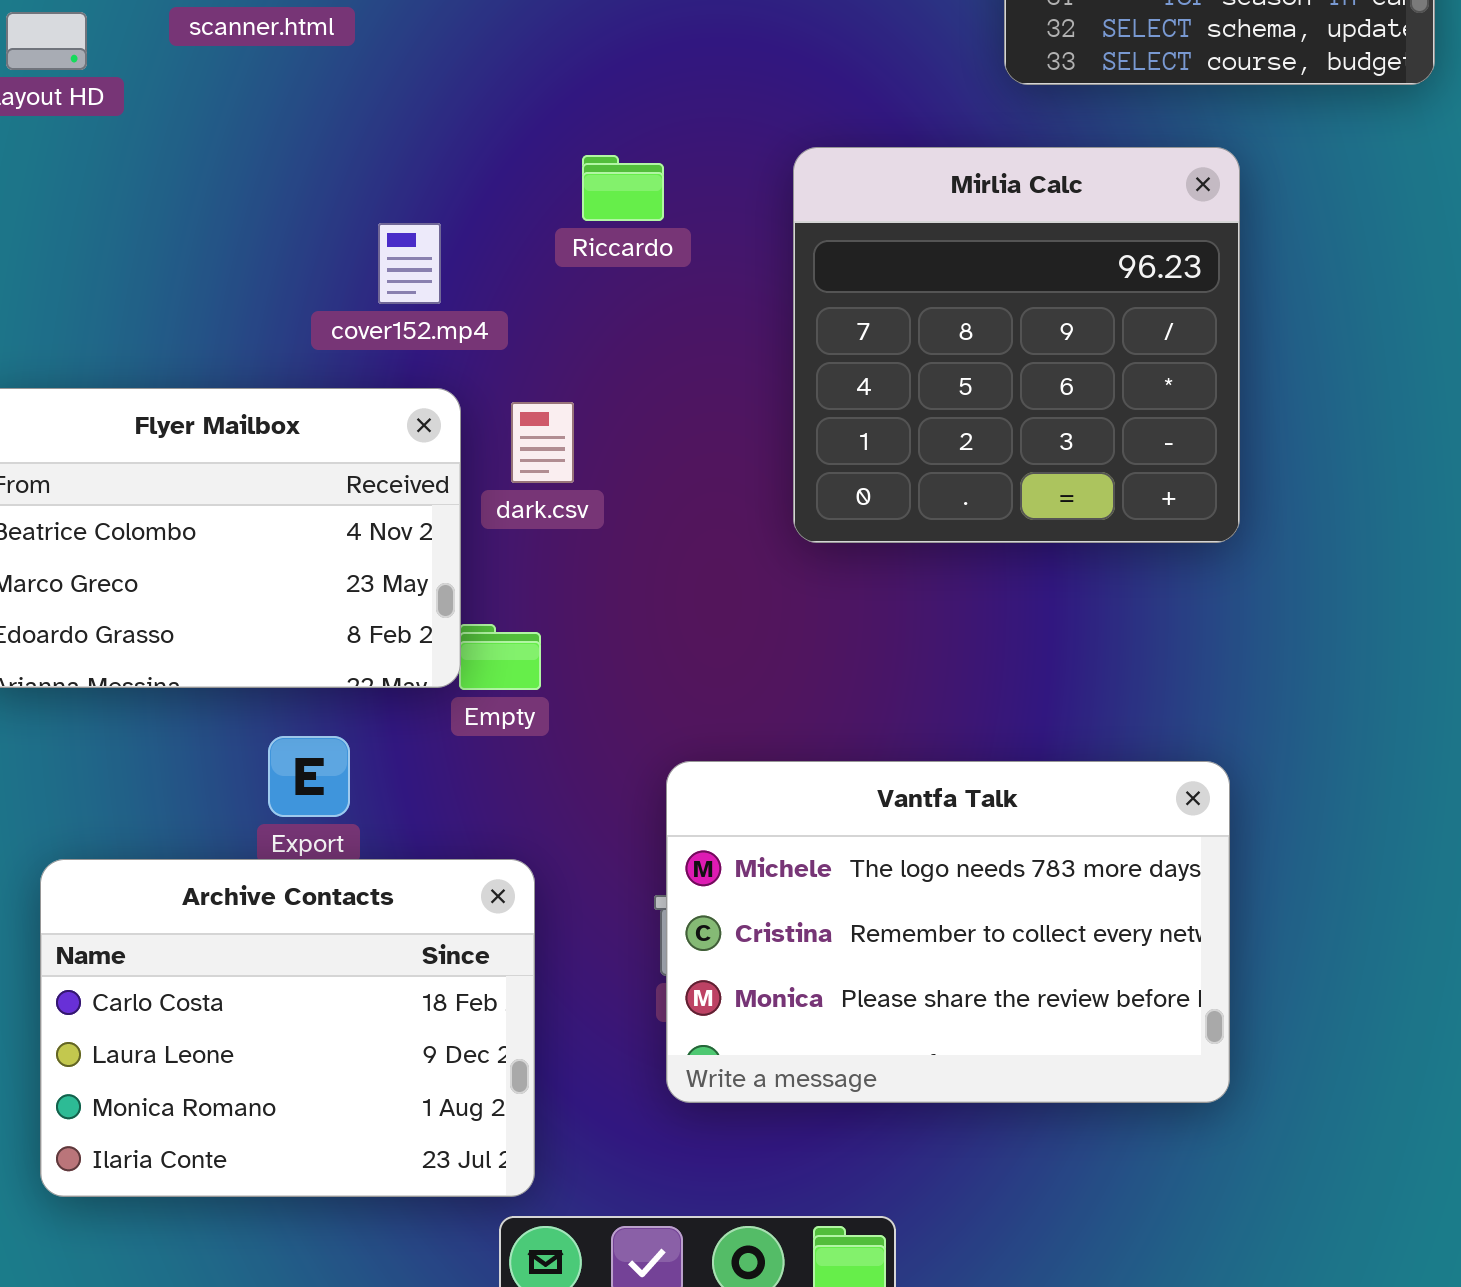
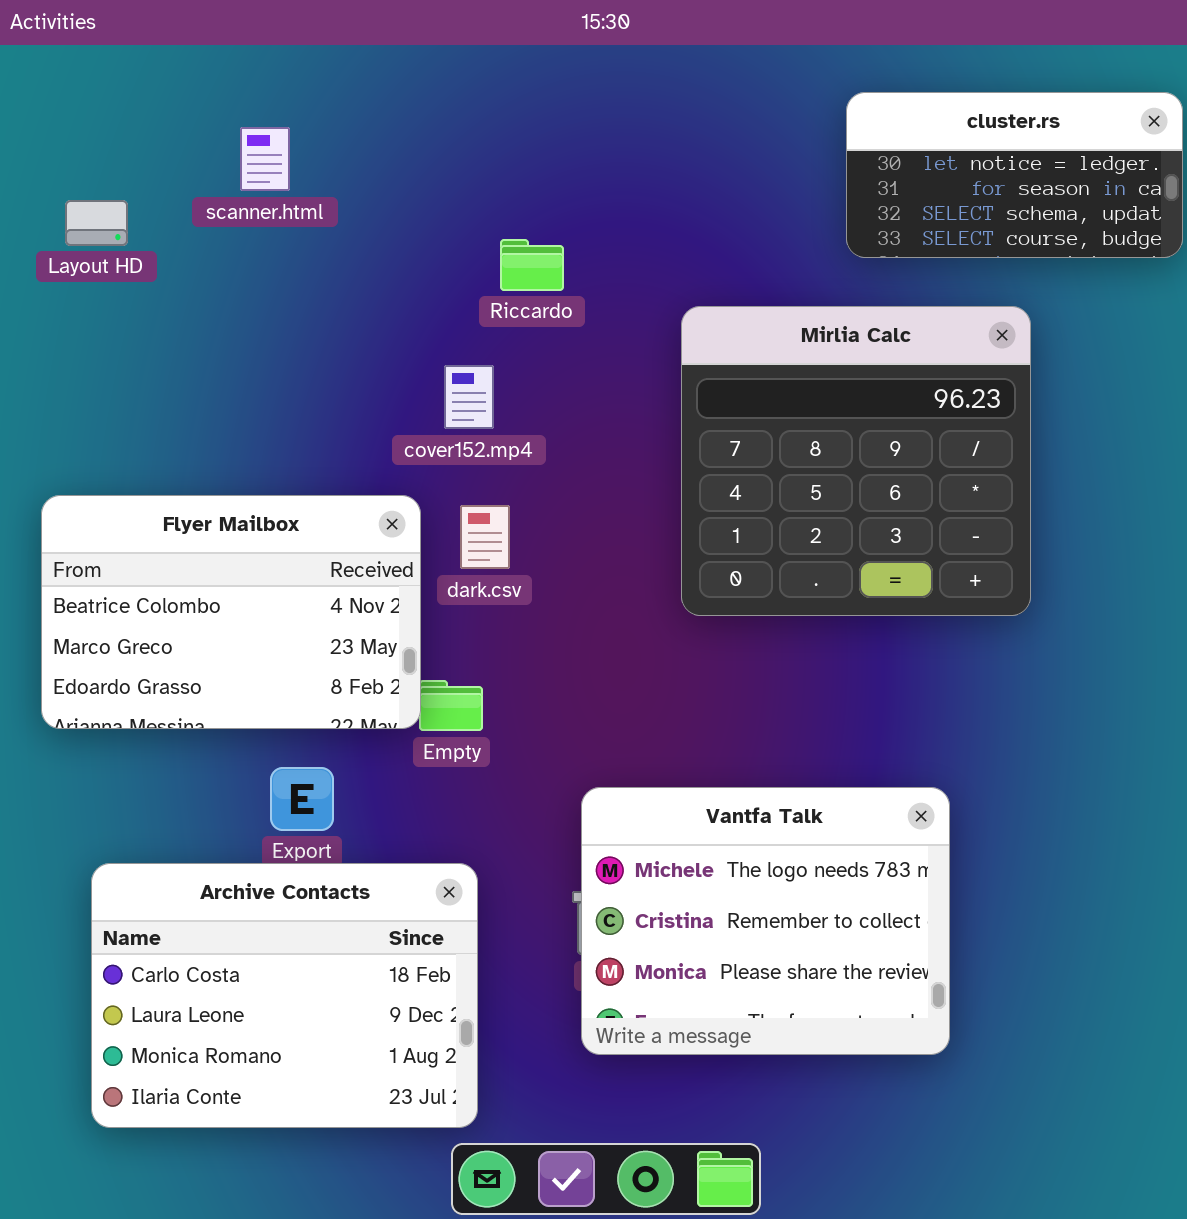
Riccardo: [582,155,664,221] -> [500,239,564,291], moved
cover152.mp4: [378,223,441,304] -> [444,365,494,429], moved
Vantfa Talk: [666,761,1230,1103] -> [581,787,950,1055], resized

